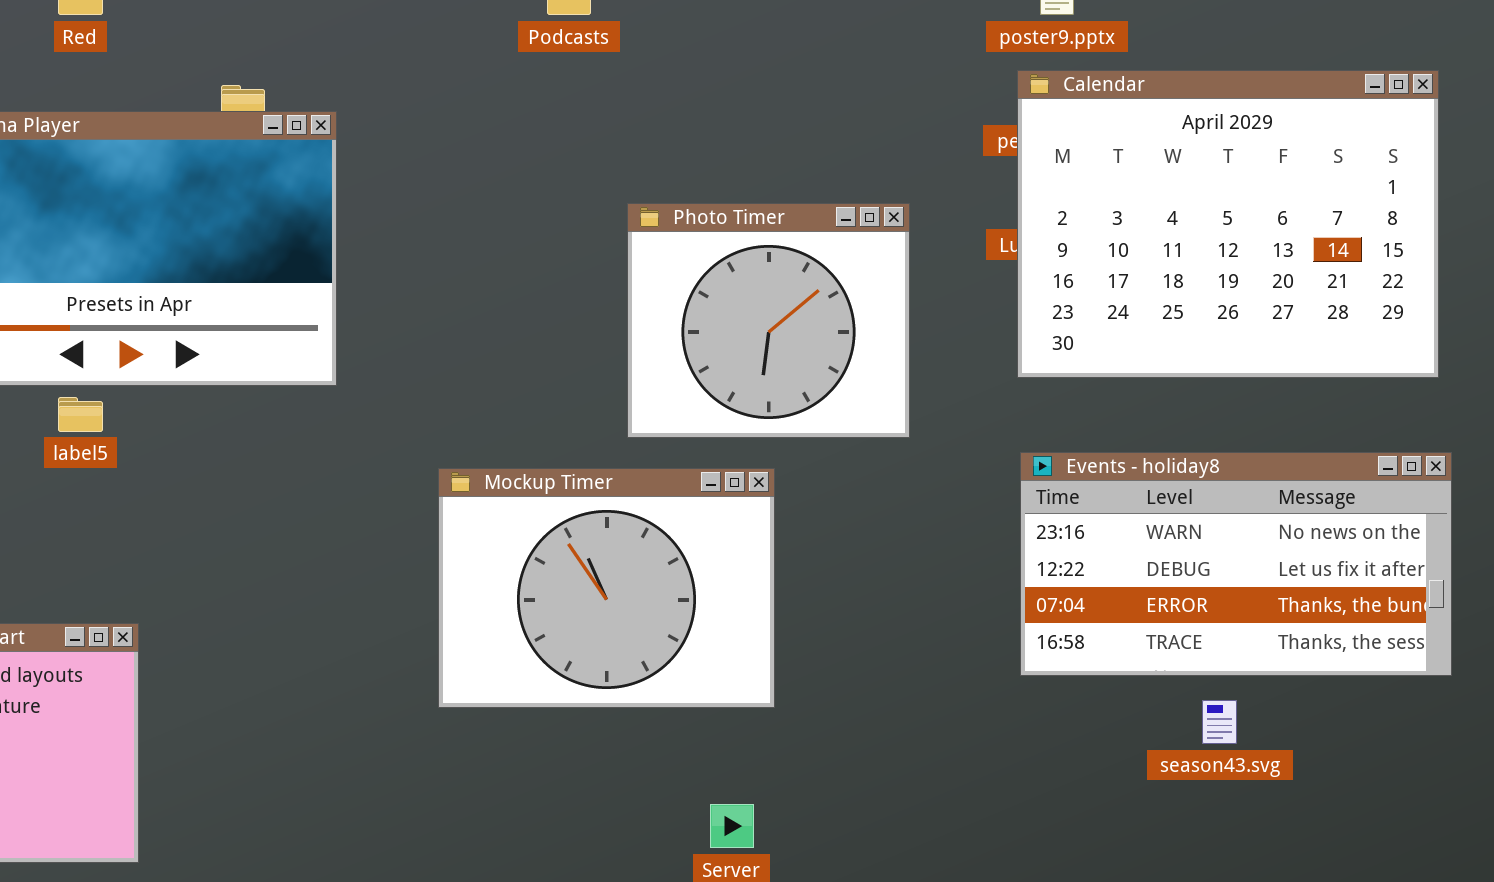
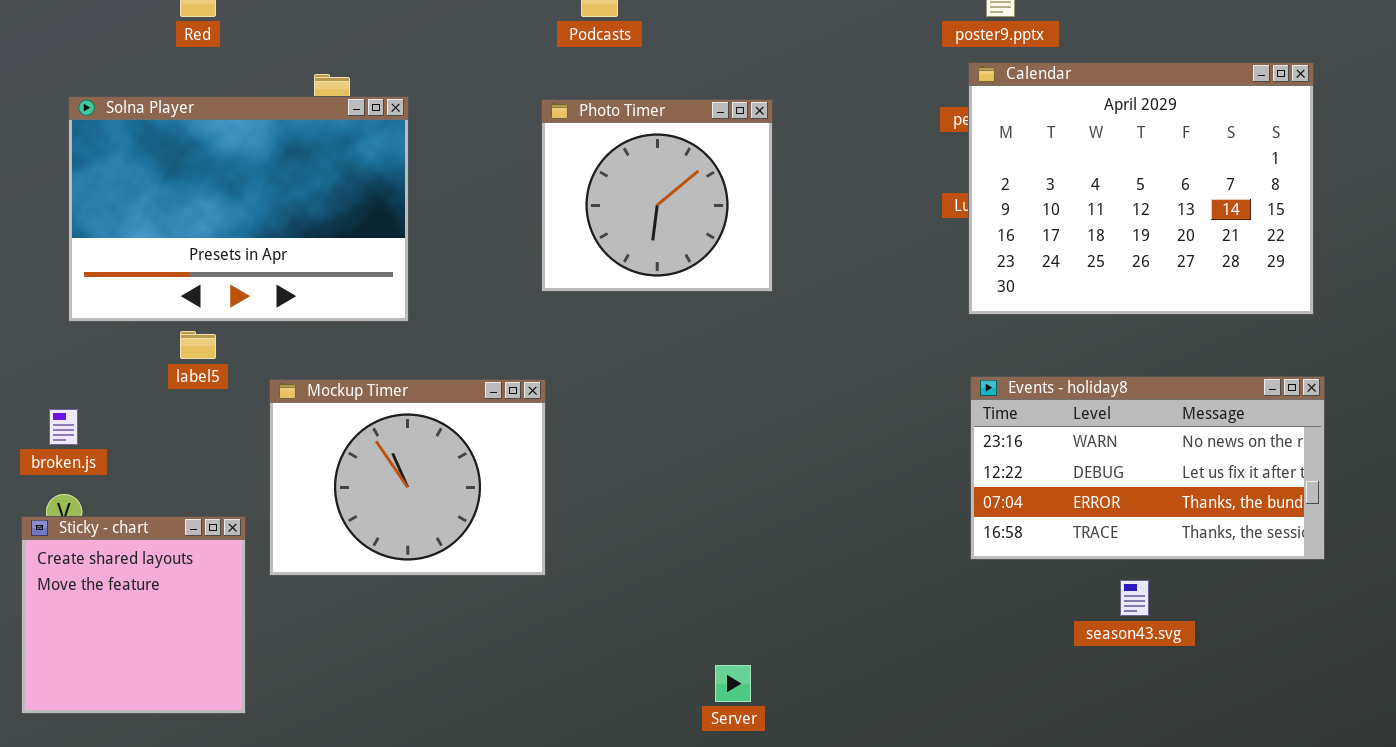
Photo Timer: [627,203,910,438] -> [541,99,773,292], moved
Mockup Timer: [438,468,775,708] -> [269,379,546,576], moved

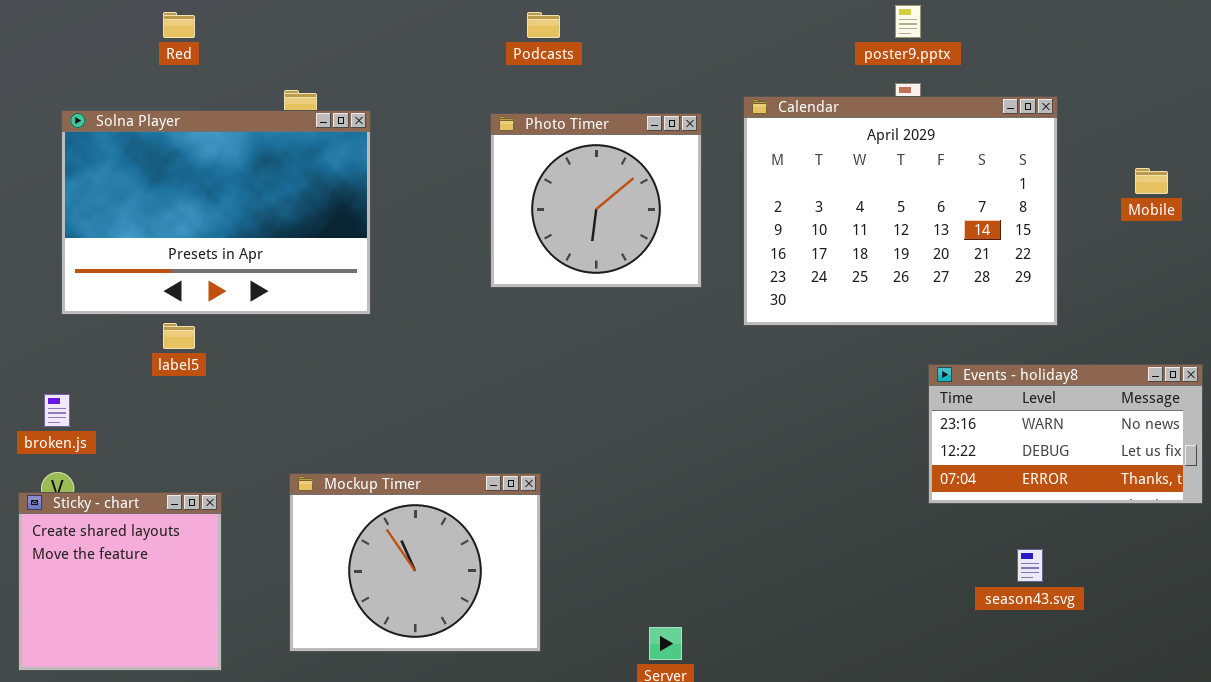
Calendar: [968,62,1314,315] -> [743,96,1058,326], moved
Events - holiday8: [970,376,1325,560] -> [928,364,1203,504], resized
Mockup Timer: [269,379,546,576] -> [289,473,541,652], moved

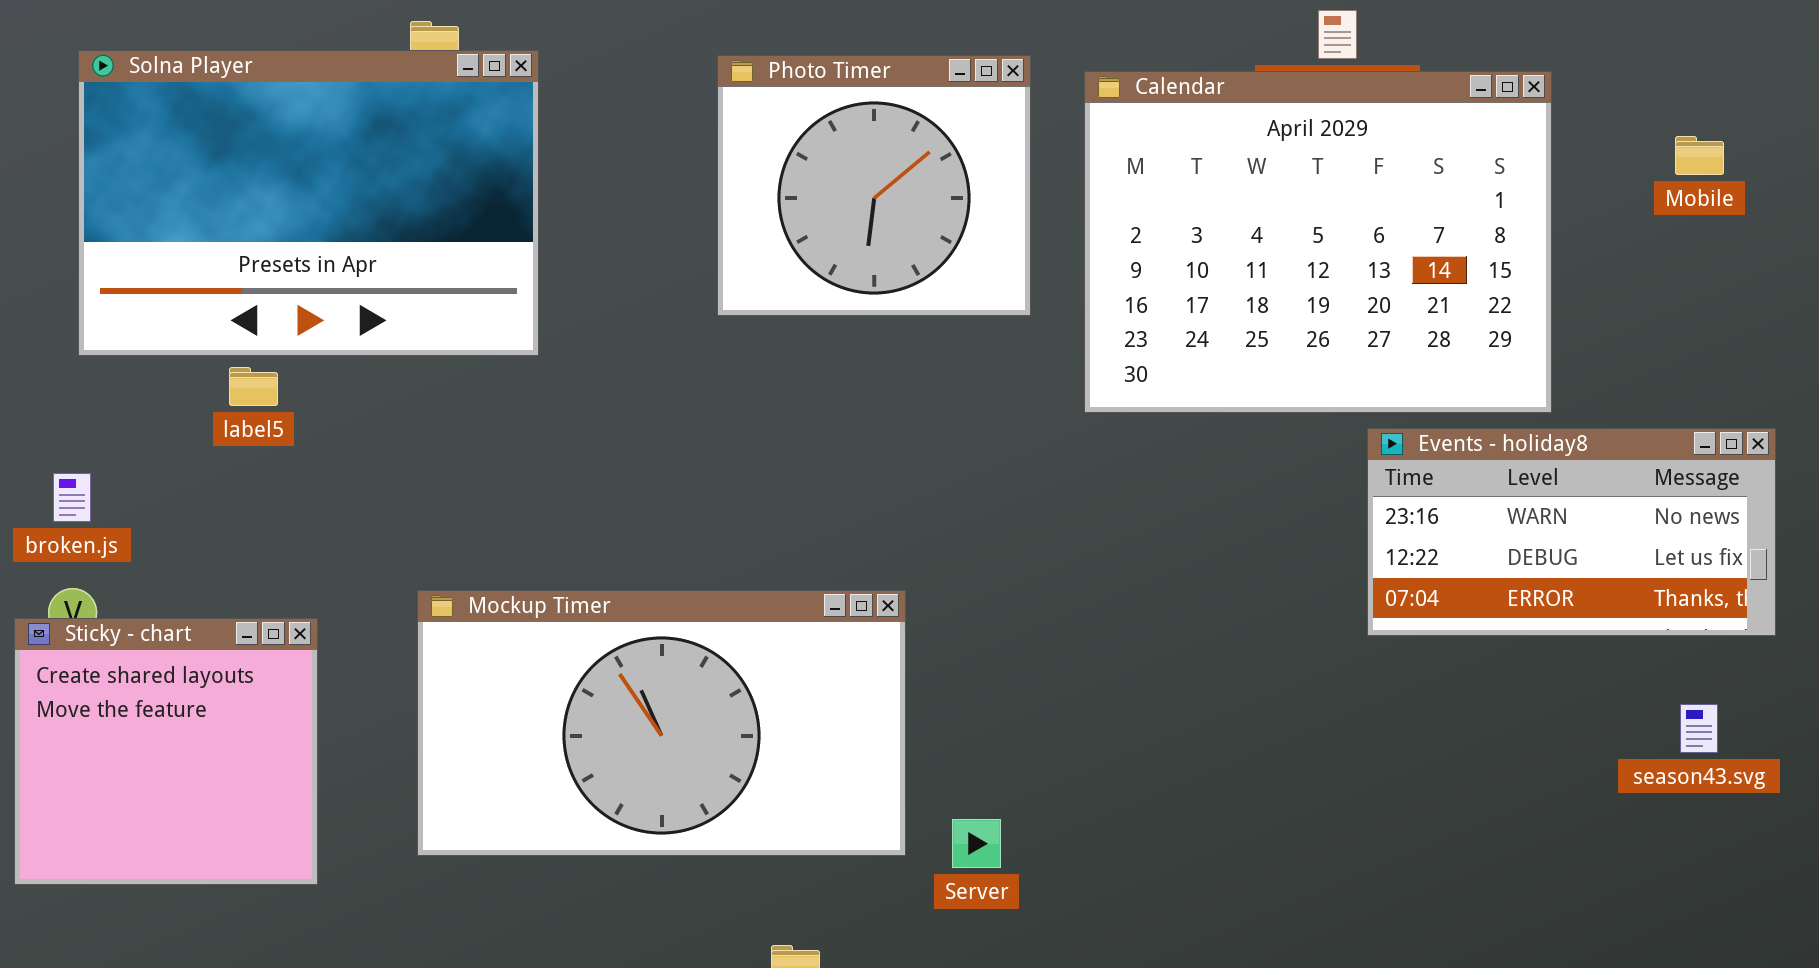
Calendar: [743,96,1058,326] -> [1084,71,1552,413], moved
Mockup Timer: [289,473,541,652] -> [417,590,906,856], resized
season43.svg: [1017,549,1043,582] -> [1680,704,1718,753], moved

